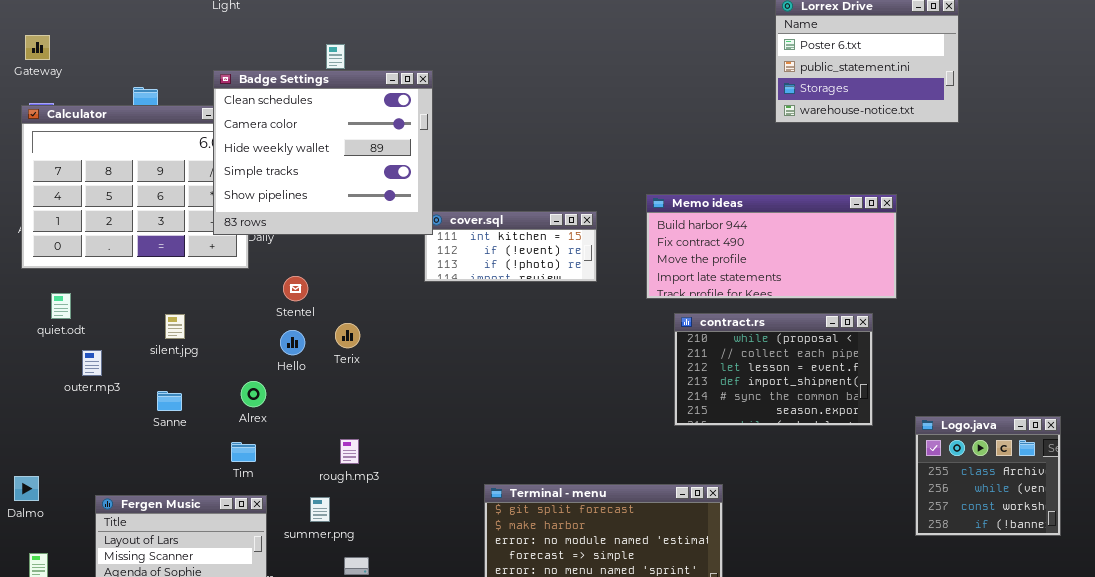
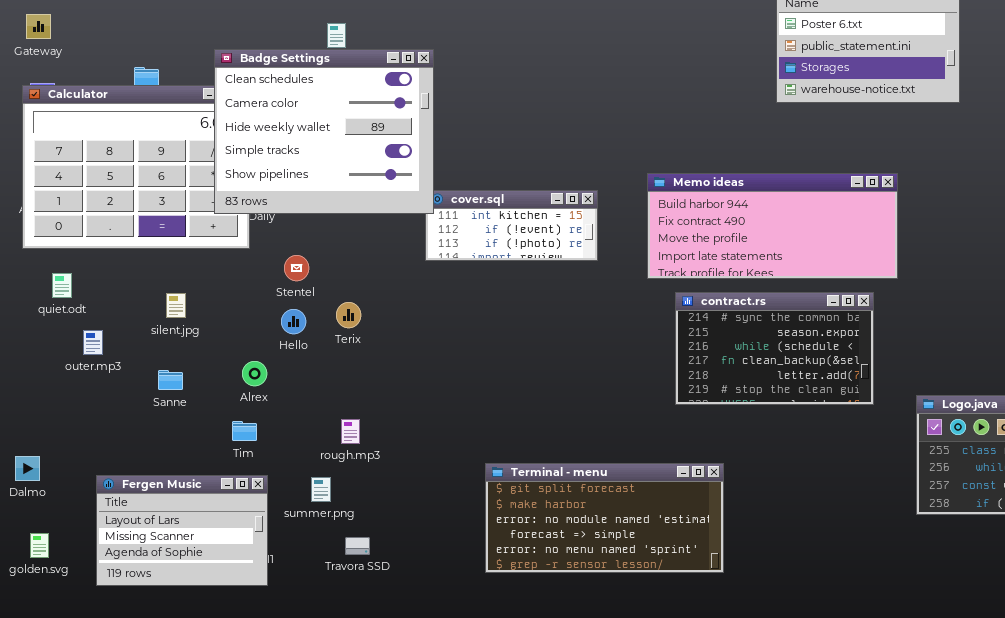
contract.rs: [674,313,873,426] -> [675,292,874,405], scrolled down 4 rows

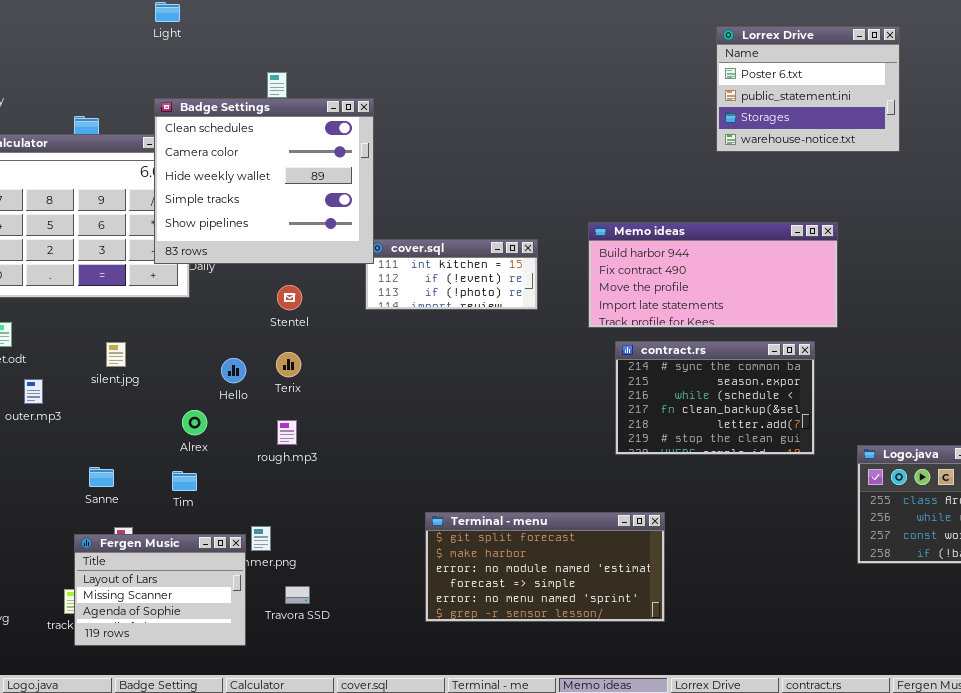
Stentel: [284,255,309,281] -> [277,285,302,310], moved
Sanne: [158,370,183,390] -> [89,467,114,487], moved
rough.mp3: [341,419,360,444] -> [277,420,297,445], moved
Fergen Music: [96,475,268,586] -> [74,534,246,646], moved

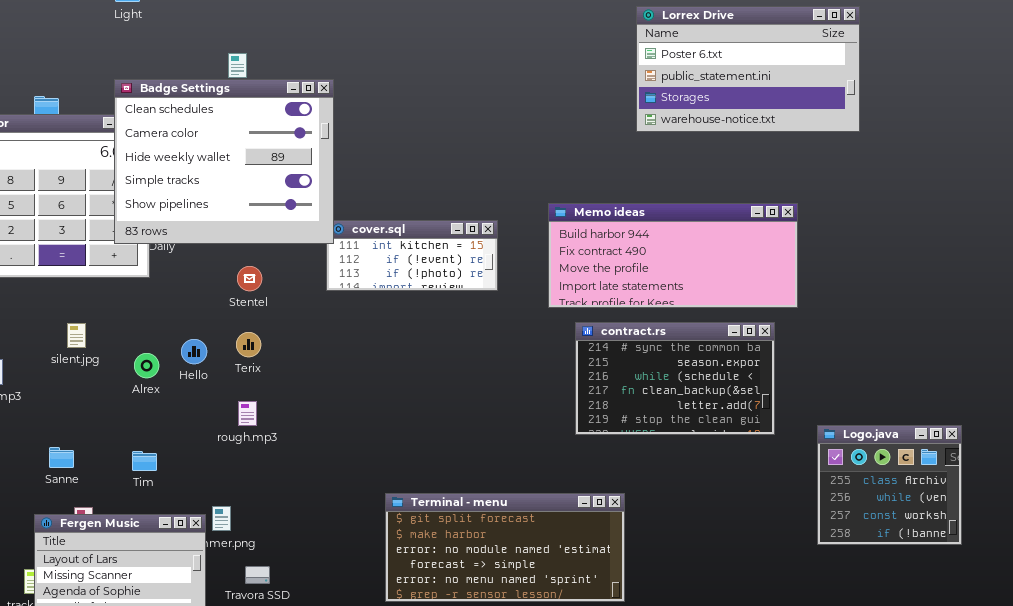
Lorrex Drive: [716,26,900,152] -> [636,6,860,132], resized
Alrex: [182,410,207,435] -> [134,353,159,378], moved

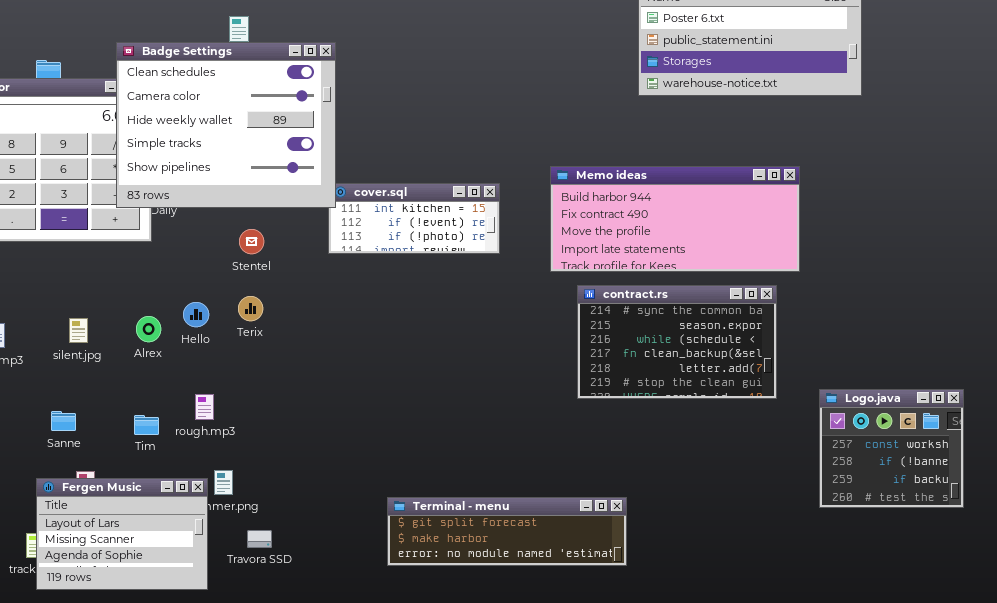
silent.jpg: [67,323,86,348] -> [69,318,88,343], moved
rough.mp3: [238,401,257,426] -> [195,394,214,420], moved
Logo.java: [817,425,962,545] -> [819,389,964,508], scrolled down 2 rows
Terminal - menu: [385,493,625,602] -> [387,497,627,566], resized

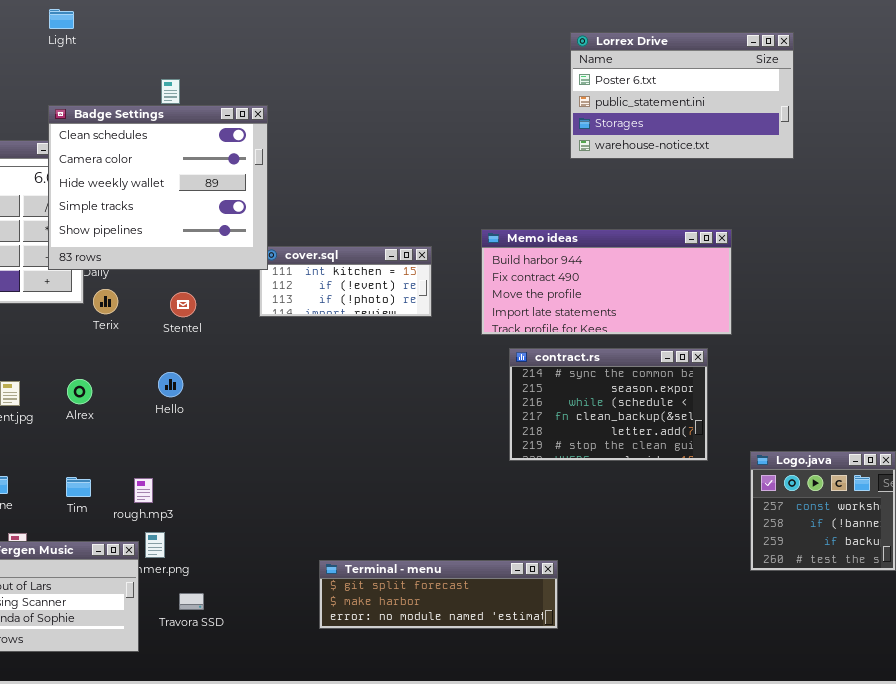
Terix: [238,296,263,321] -> [93,289,118,314], moved
Hello: [183,302,209,327] -> [158,372,183,397], moved
rough.mp3: [195,394,214,420] -> [134,478,153,503], moved

